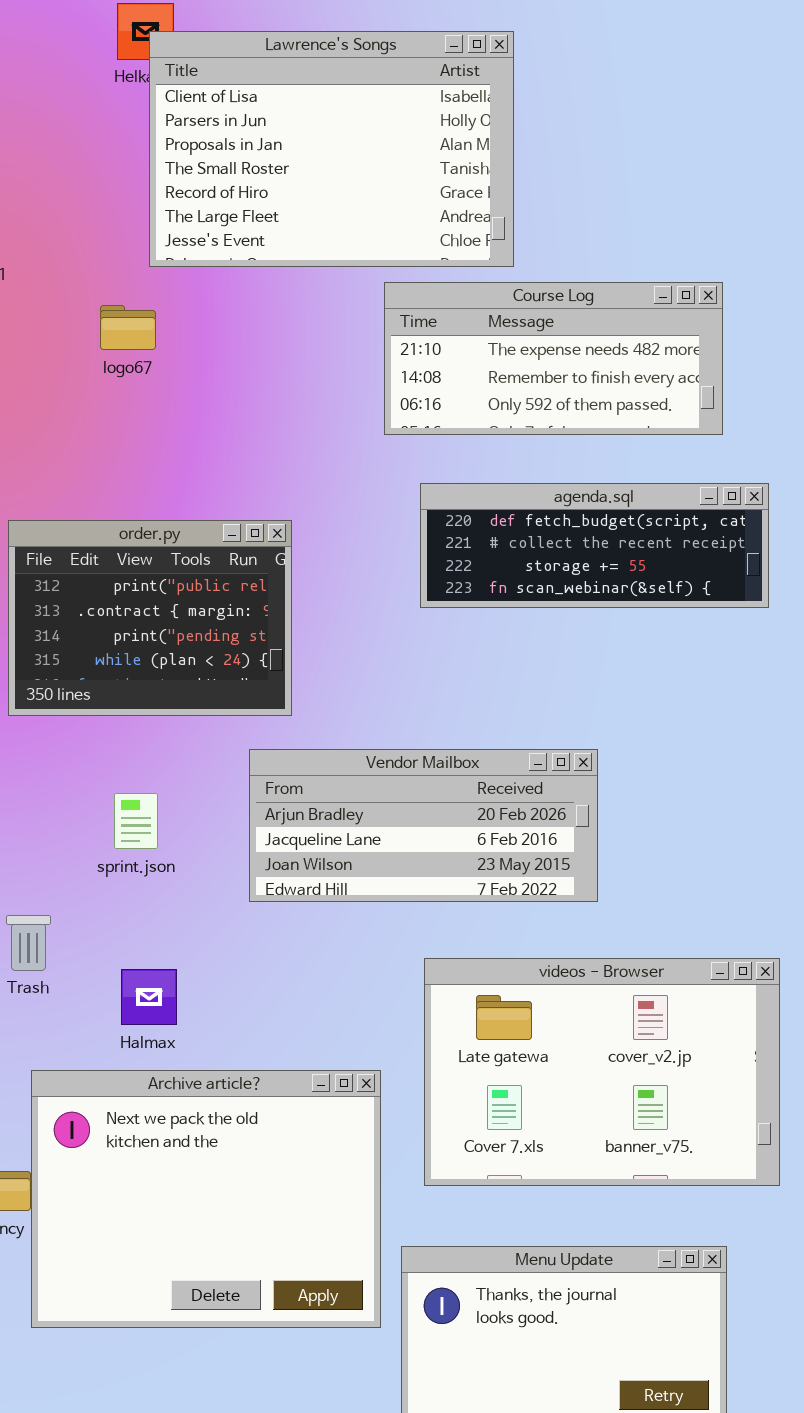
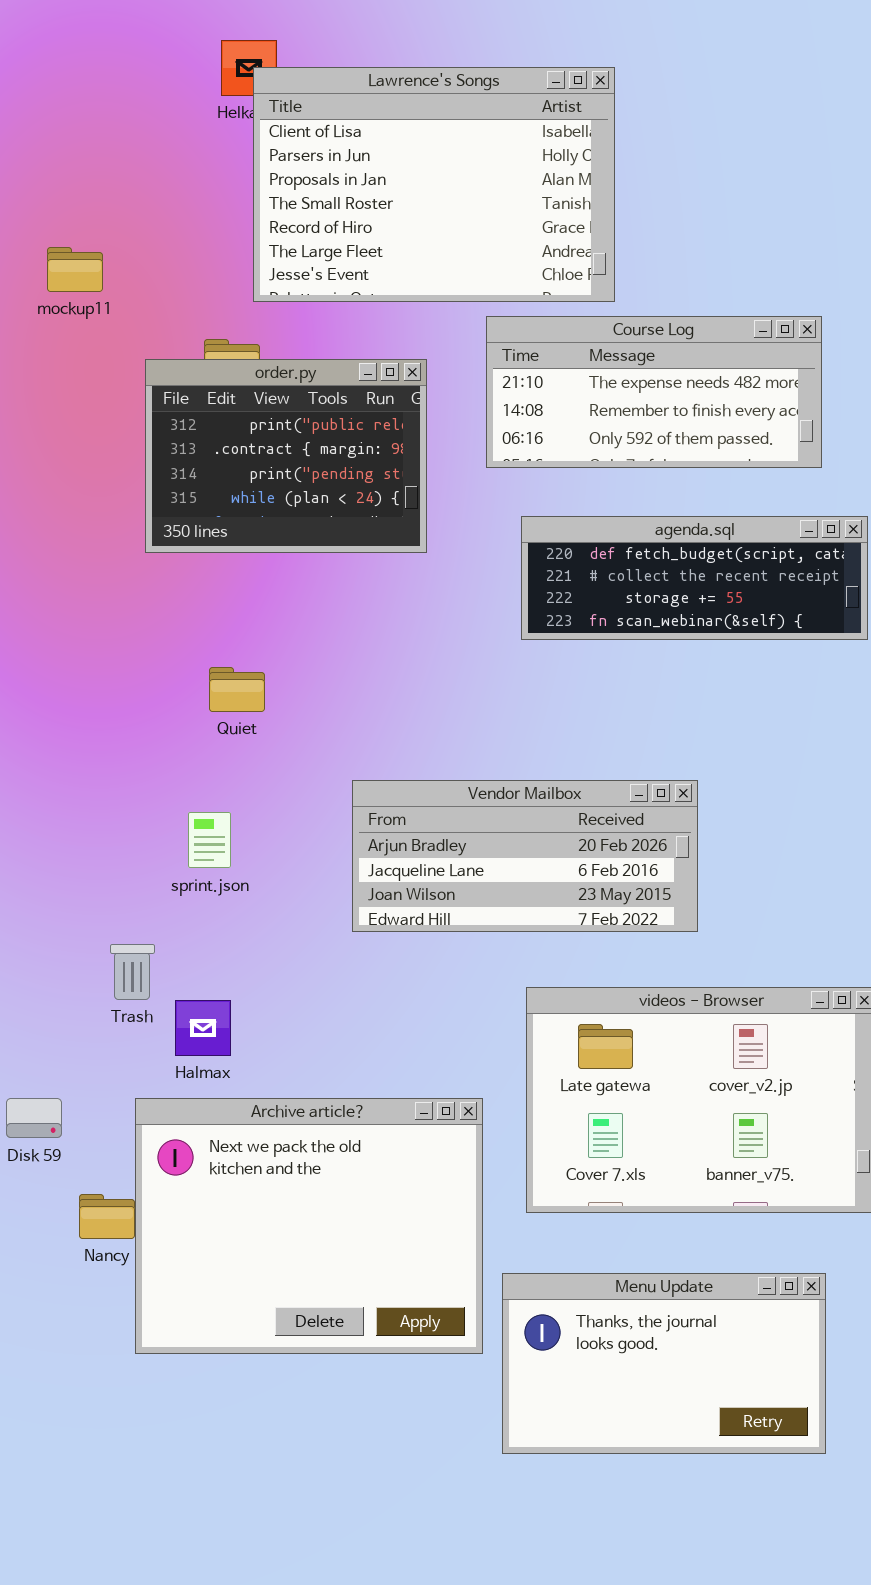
order.py: [8,520,292,716] -> [145,359,427,553], moved
sprint.json: [114,793,158,849] -> [188,812,231,868], moved
Halmax: [121,969,177,1025] -> [175,1000,231,1056], moved

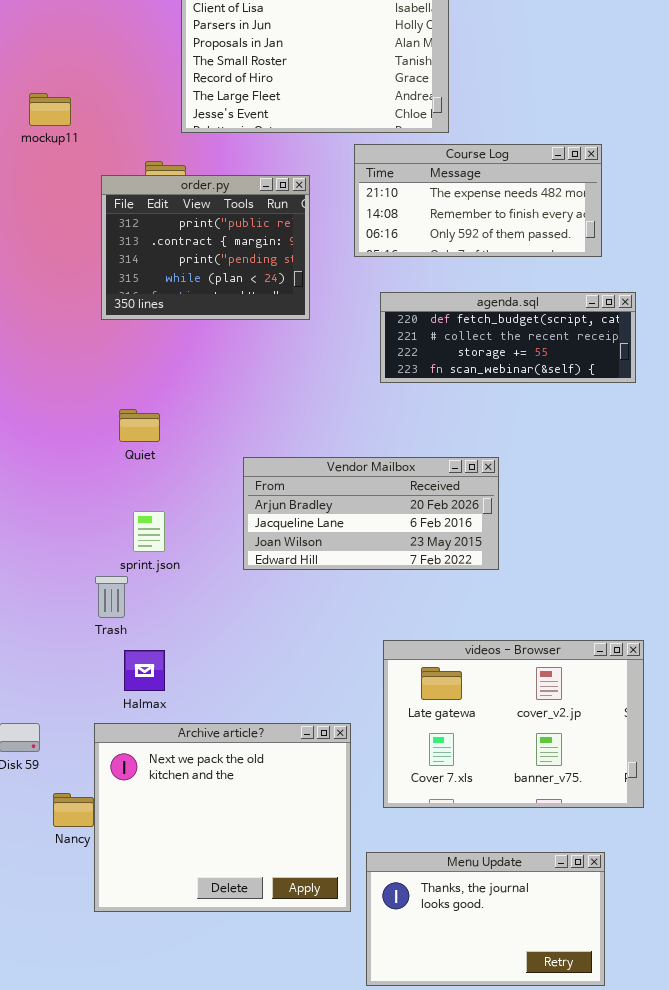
Quiet: [209,667,265,712] -> [119,409,160,442], moved
Vendor Mailbox: [352,780,698,932] -> [243,457,499,570], moved
Trash: [110,944,155,1000] -> [95,576,128,618], moved

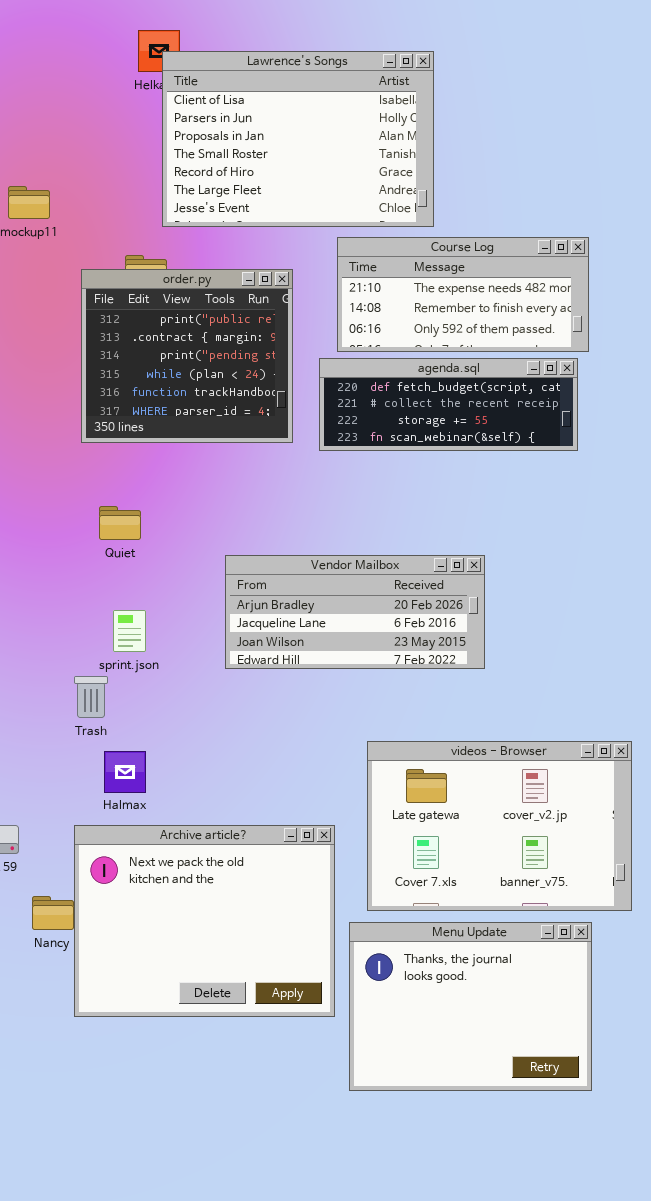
order.py: [101,175,310,320] -> [81,269,293,443], resized
agenda.sql: [380,292,636,383] -> [319,358,578,451], moved
Menu Update: [366,852,605,986] -> [349,922,592,1091], resized

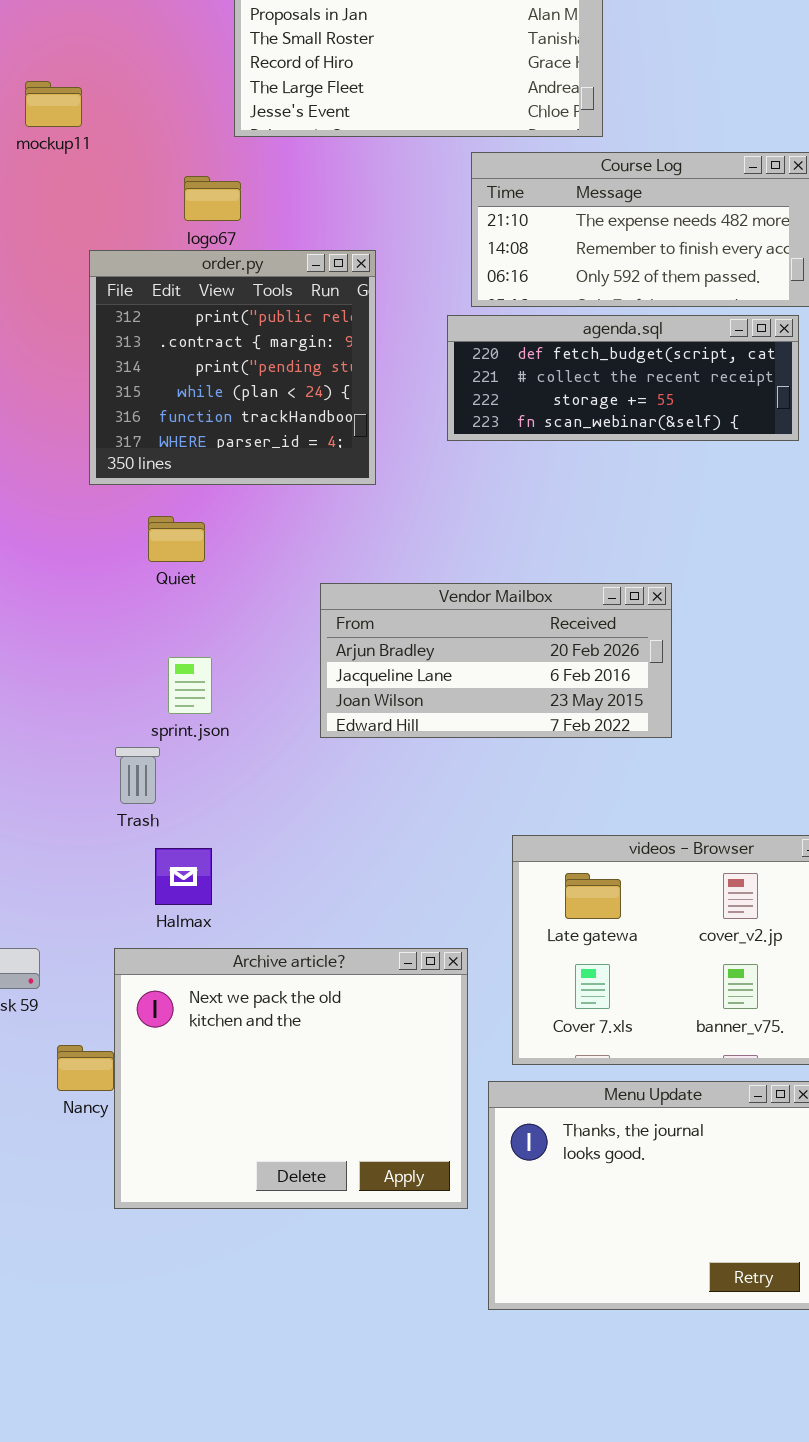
order.py: [81,269,293,443] -> [89,250,376,485], moved

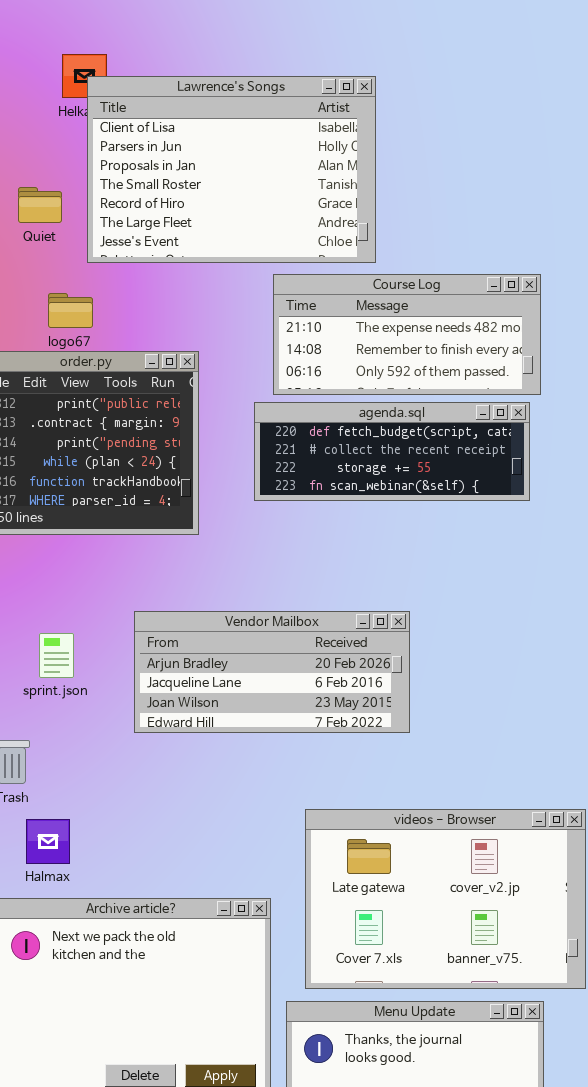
Quiet: [148,516,205,562] -> [18,187,62,223], moved
Vendor Mailbox: [320,583,672,738] -> [134,611,410,733], moved
sprint.json: [168,657,212,714] -> [39,633,74,678], moved

